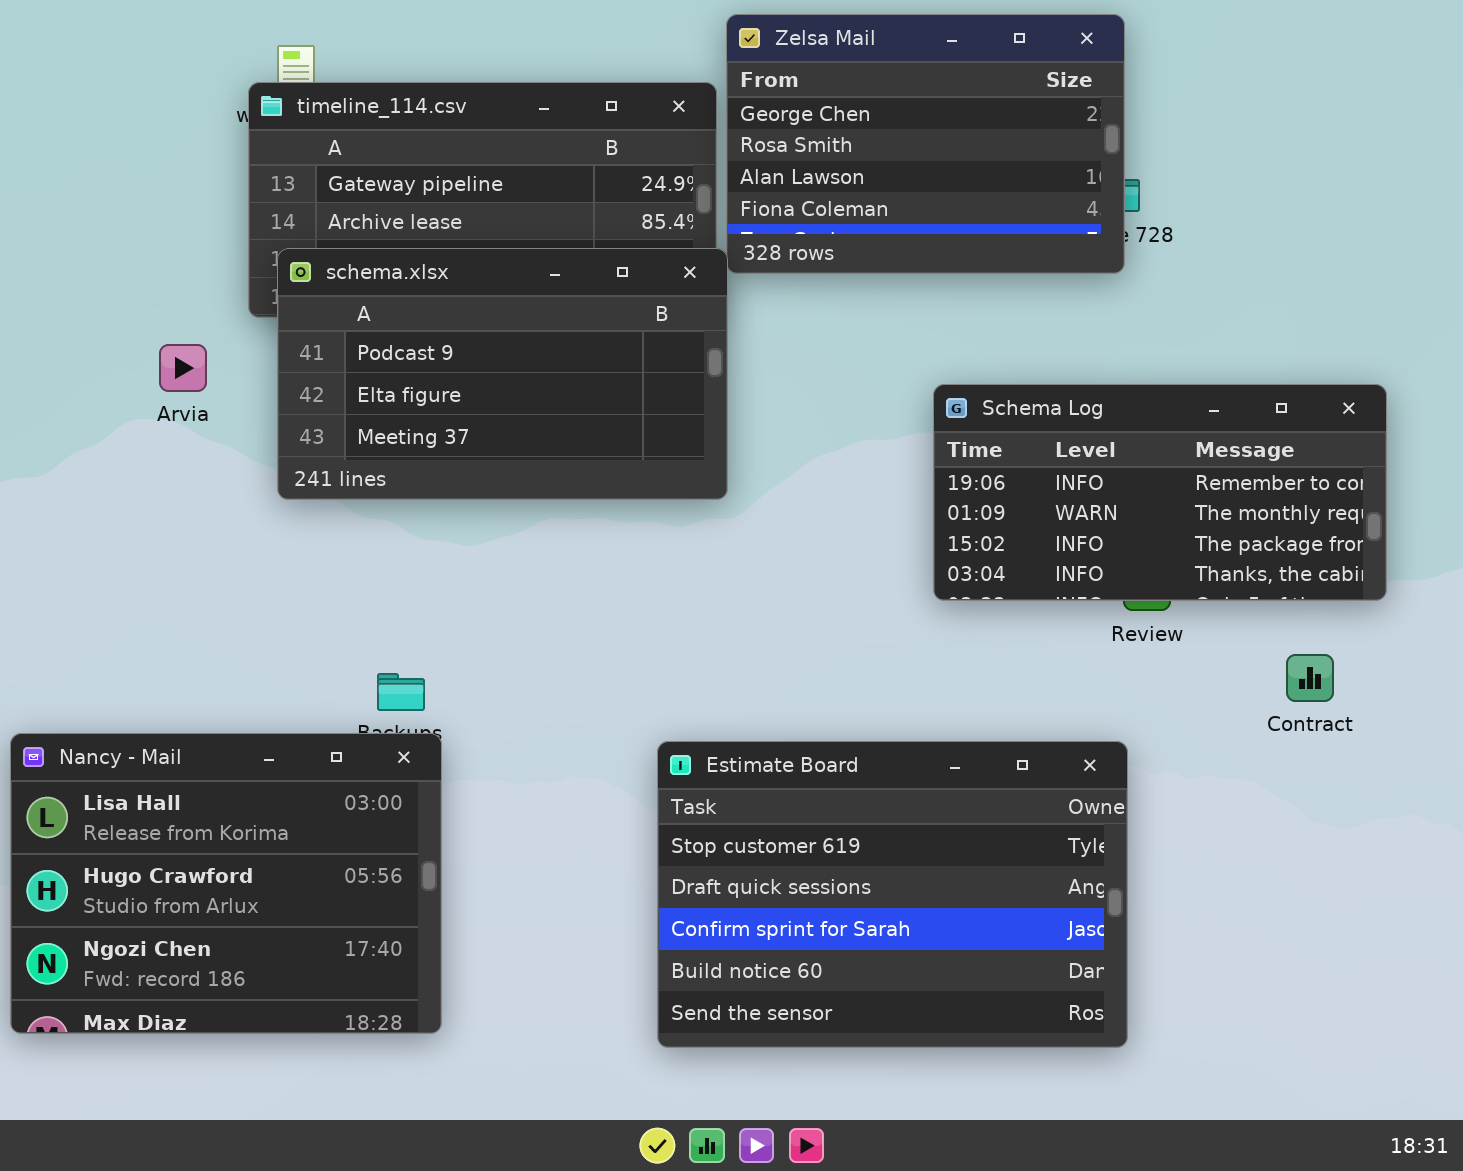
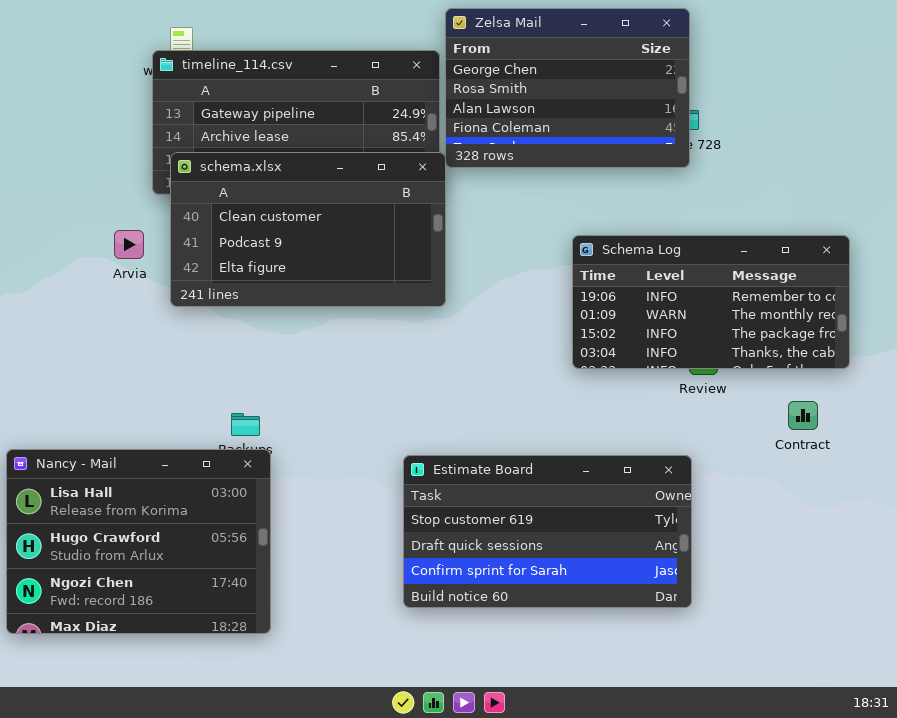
schema.xlsx: [277,248,728,500] -> [170,152,446,307], scrolled up 1 row
Arvia: [159,344,207,392] -> [114,230,144,259], moved
Estimate Board: [657,741,1128,1048] -> [403,455,692,608], resized

